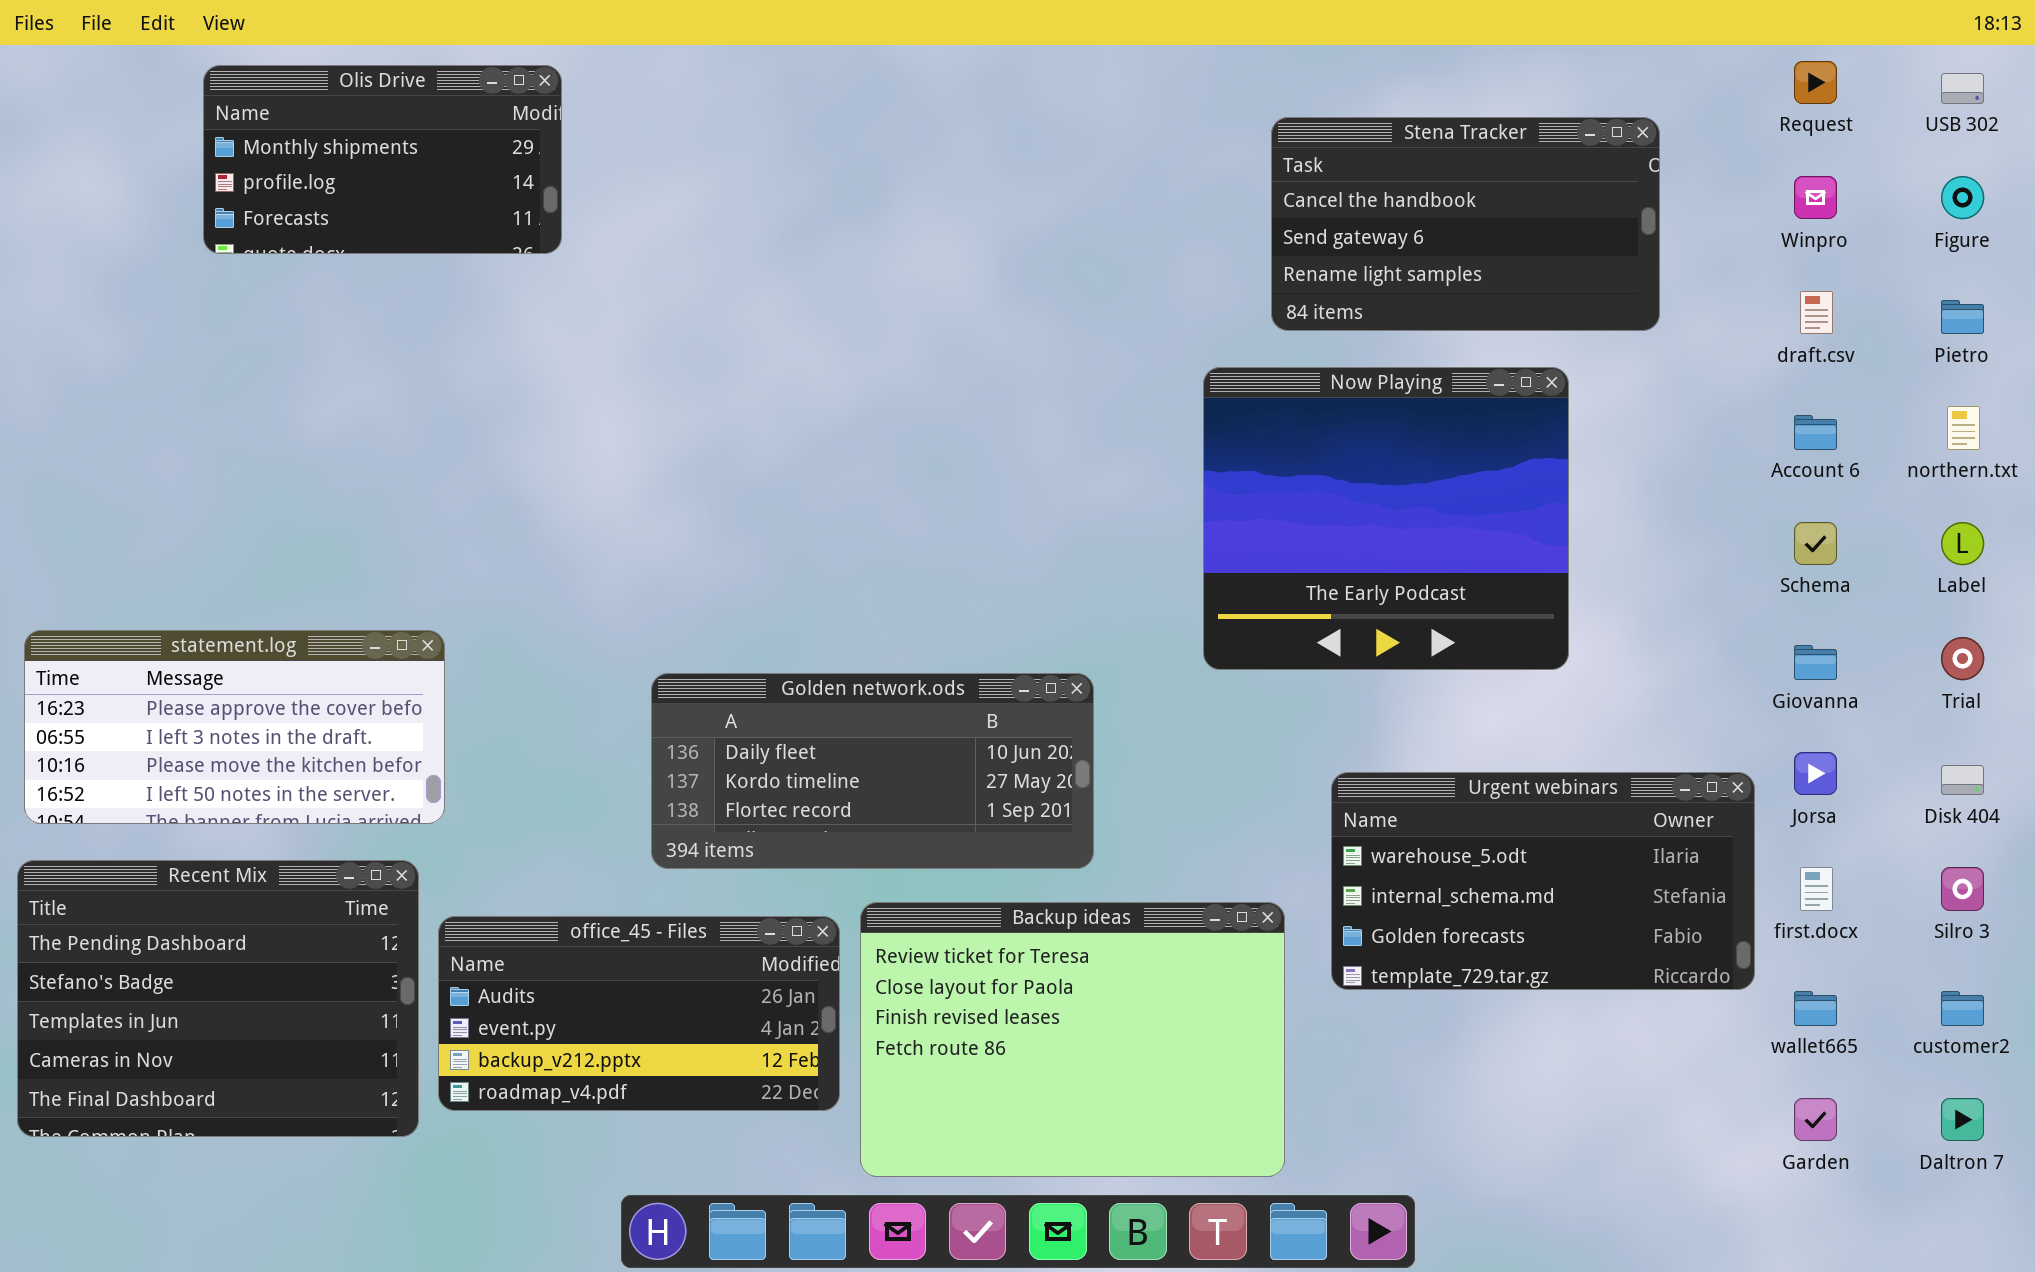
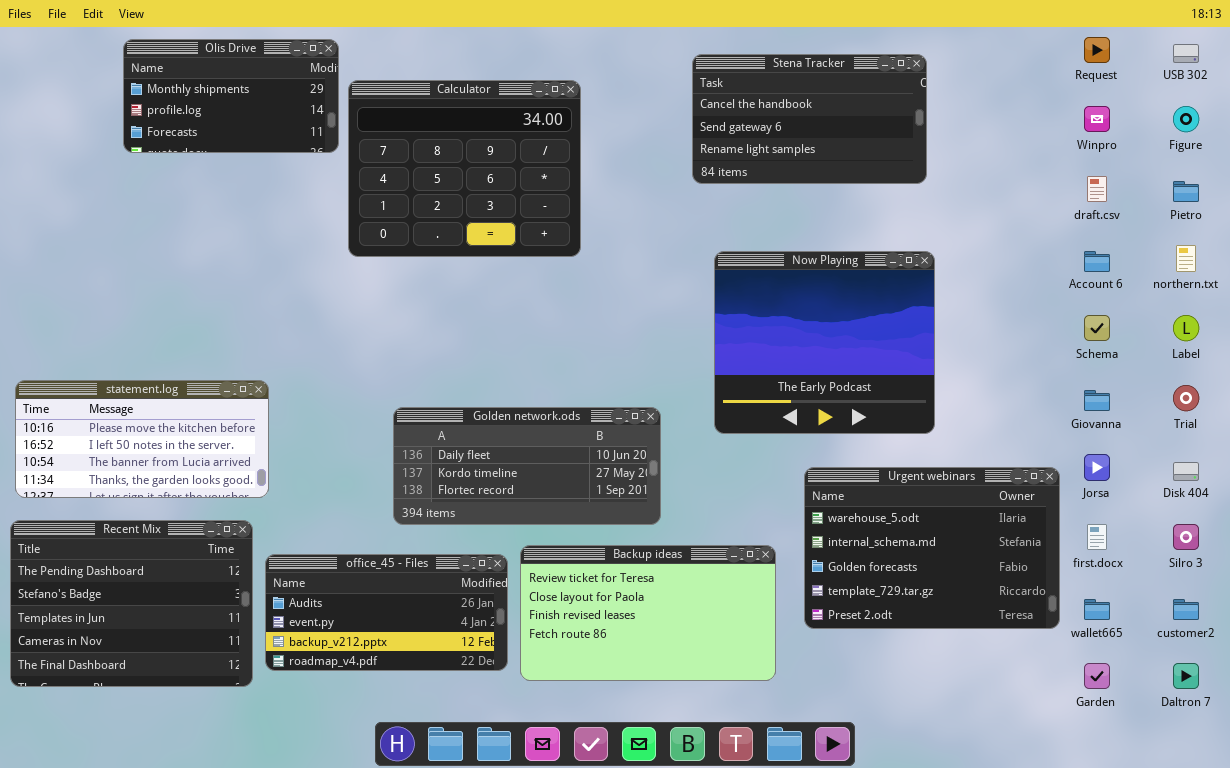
Stena Tracker: [1271,117,1660,331] -> [692,54,927,184], moved
Calculator: none -> [348,80,581,257], opened
Now Playing: [1203,367,1569,670] -> [714,251,935,434], moved
statement.log: [24,630,445,824] -> [15,380,269,498], scrolled down 2 rows
Urgent webinars: [1331,772,1755,990] -> [804,467,1060,629], resized
Backup ideas: [860,902,1285,1177] -> [520,545,776,681], resized

